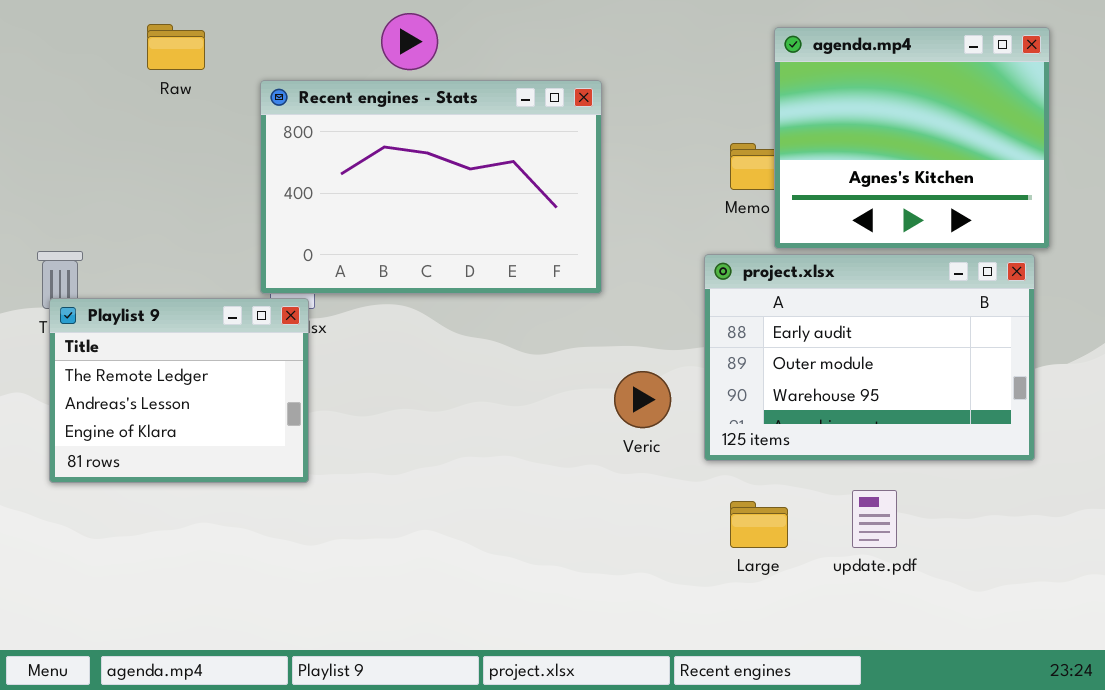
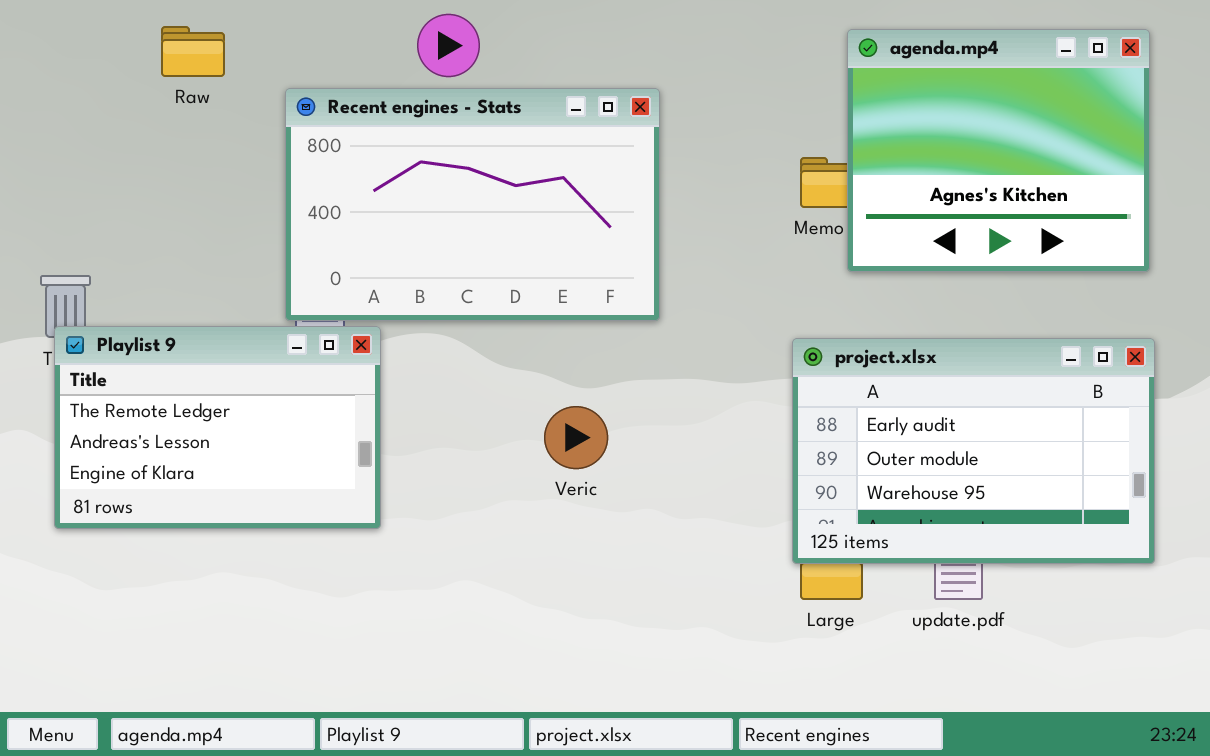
project.xlsx: [704,254,1035,461] -> [792,338,1155,564], moved
Playlist 9: [49,298,309,483] -> [54,326,381,529], resized
Veric: [614,371,671,428] -> [544,406,608,469], moved

